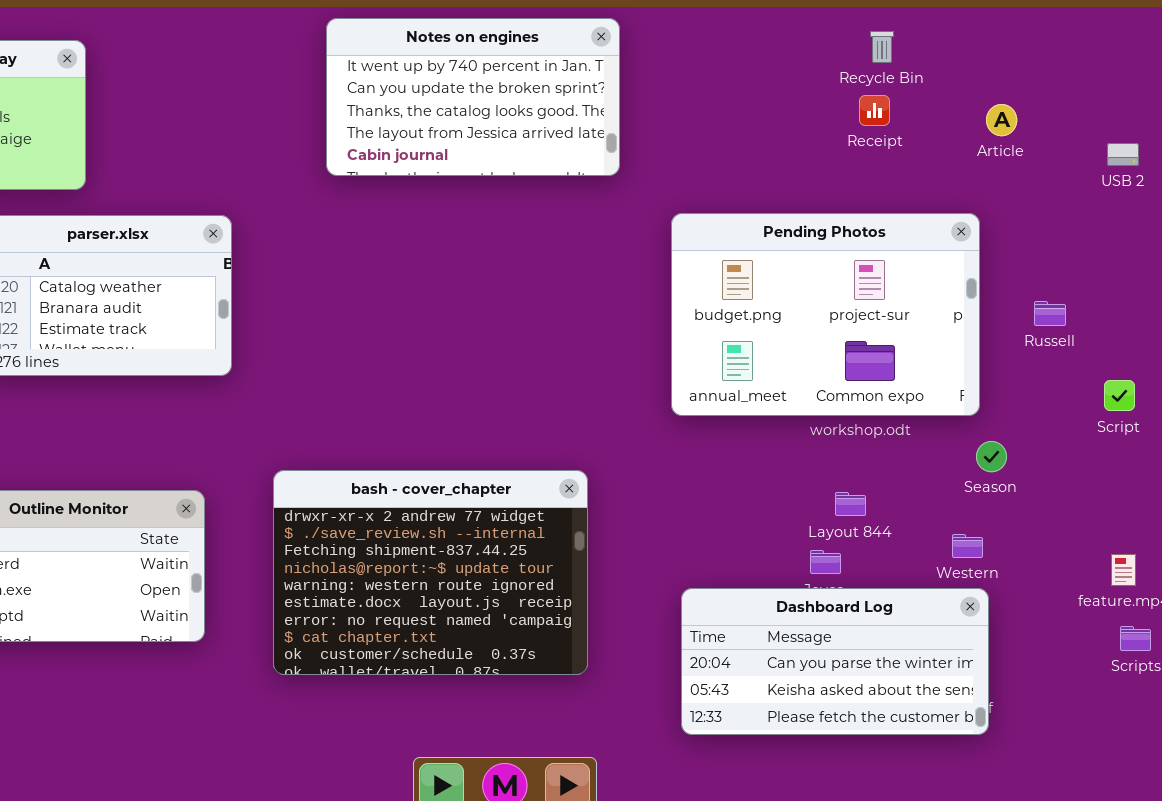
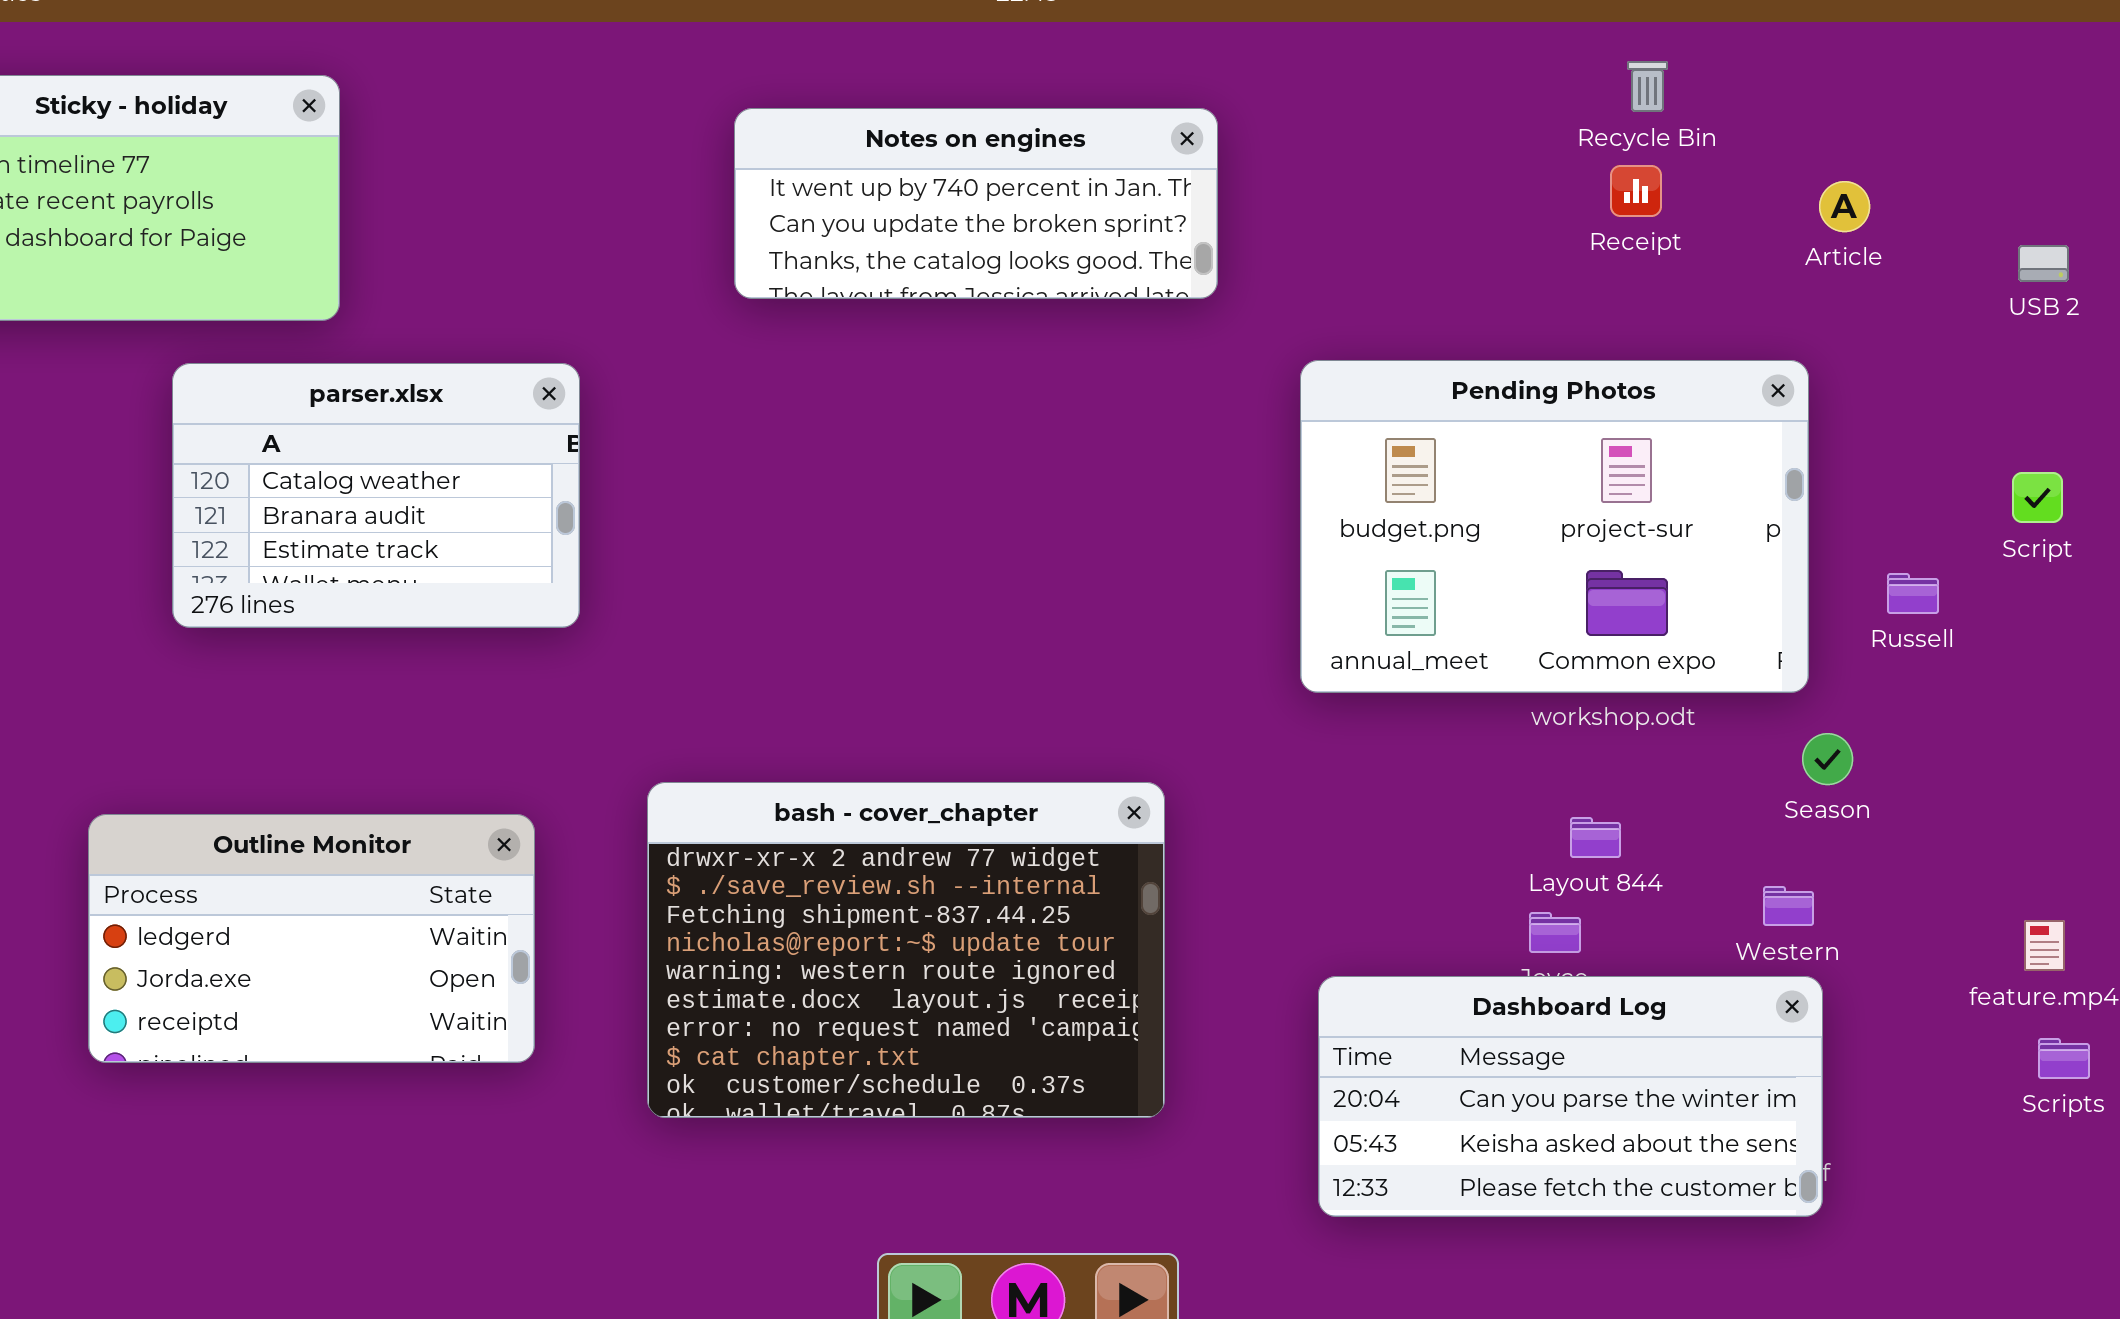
Notes on engines: [326,18,620,176] -> [734,108,1218,299], resized
Russell: [1034,301,1066,326] -> [1887,573,1939,614], moved
Script: [1104,380,1135,411] -> [2012,472,2063,523], moved

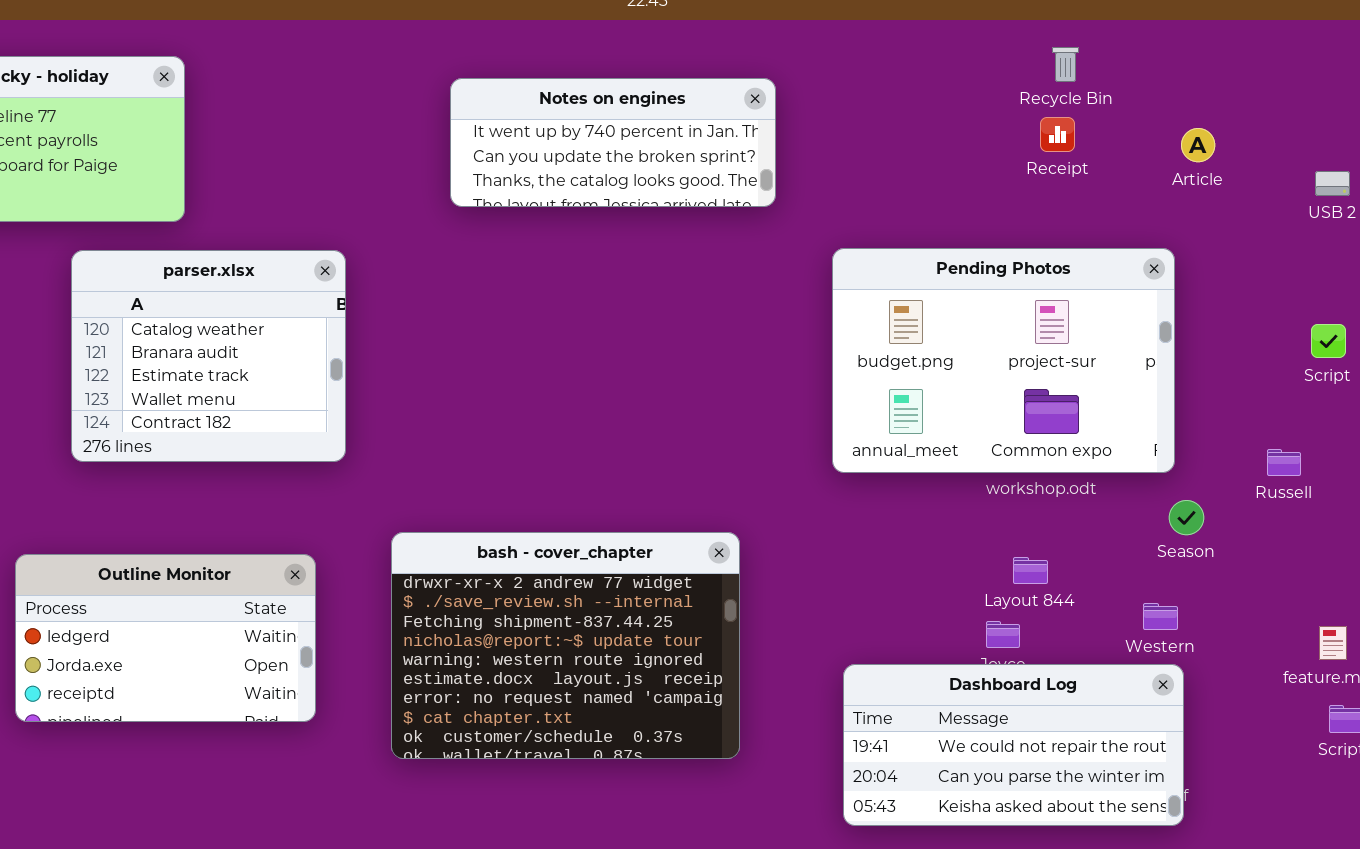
parser.xlsx: [172,363,580,628] -> [71,250,346,462], resized
Russell: [1887,573,1939,614] -> [1267,449,1301,476], moved
Dashboard Log: [1318,976,1823,1217] -> [843,664,1184,826], scrolled up 1 row

